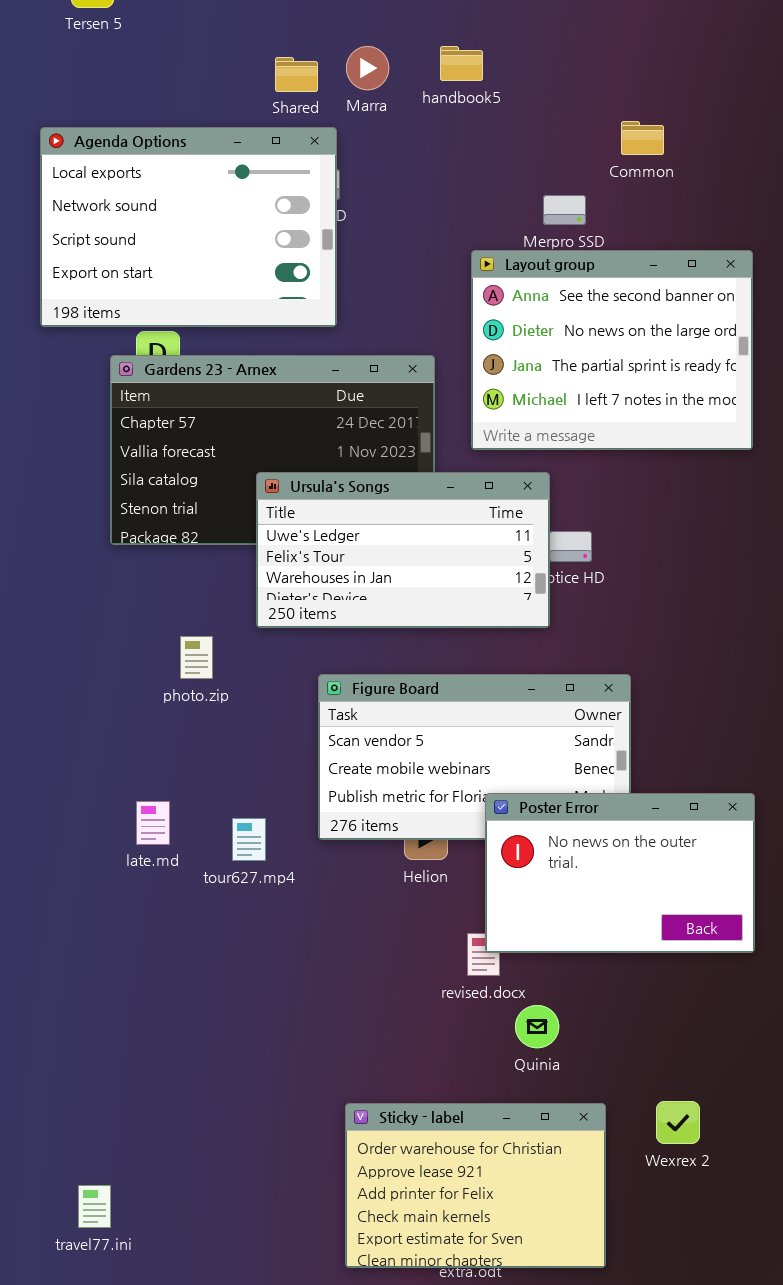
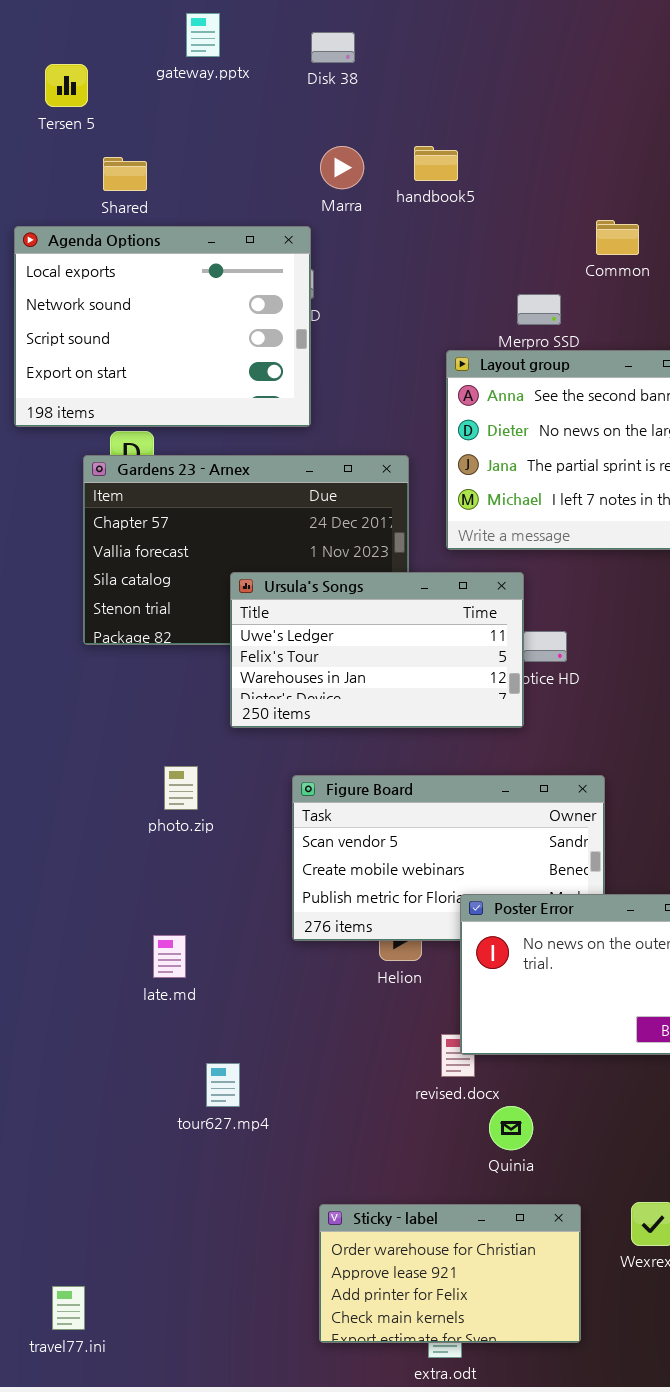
Shared: [275,57,318,92] -> [103,157,147,191], moved
photo.zip: [180,636,213,679] -> [164,766,198,810], moved
late.md: [136,801,170,845] -> [153,935,186,978], moved
tour627.mp4: [232,818,266,861] -> [206,1063,240,1107], moved
Sticky - label: [345,1103,606,1268] -> [319,1204,581,1343], resized

